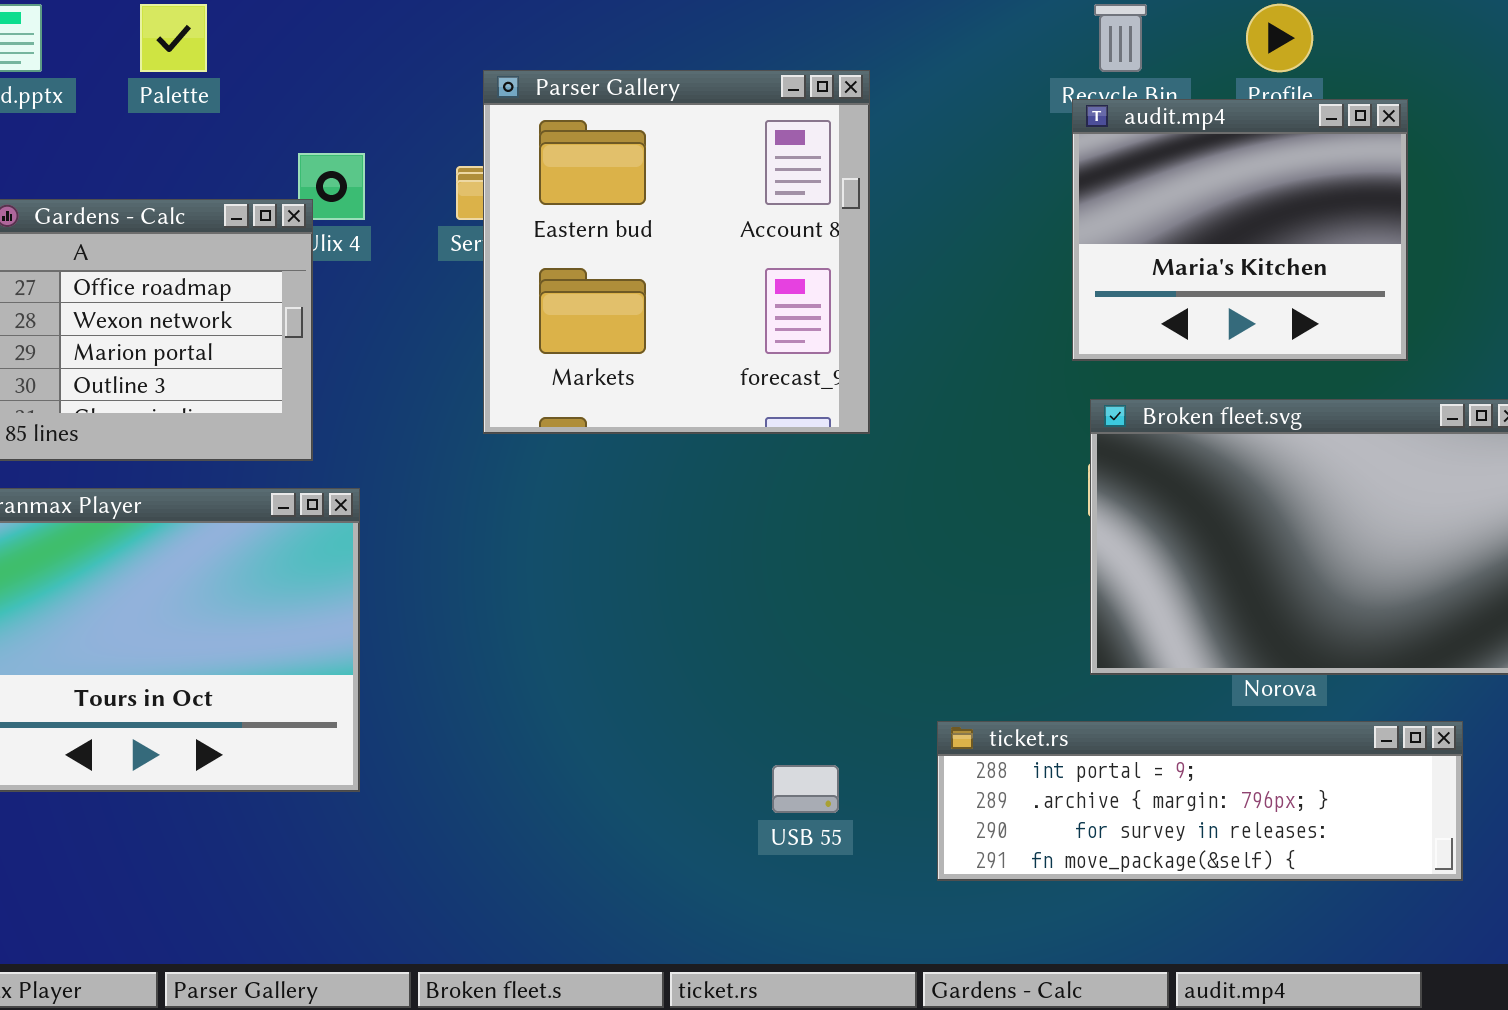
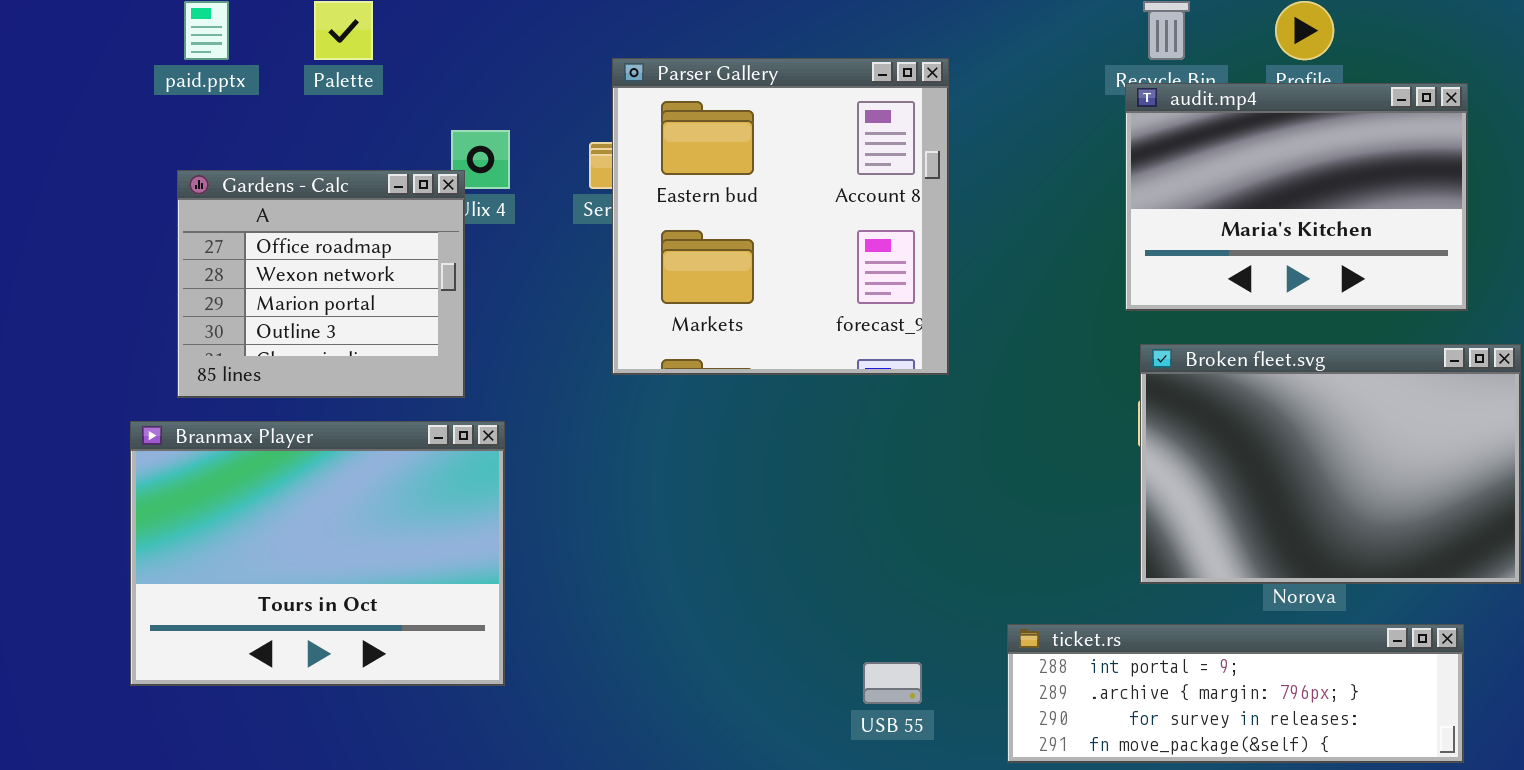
audit.mp4: [1072,99,1408,361] -> [1125,83,1468,311], resized

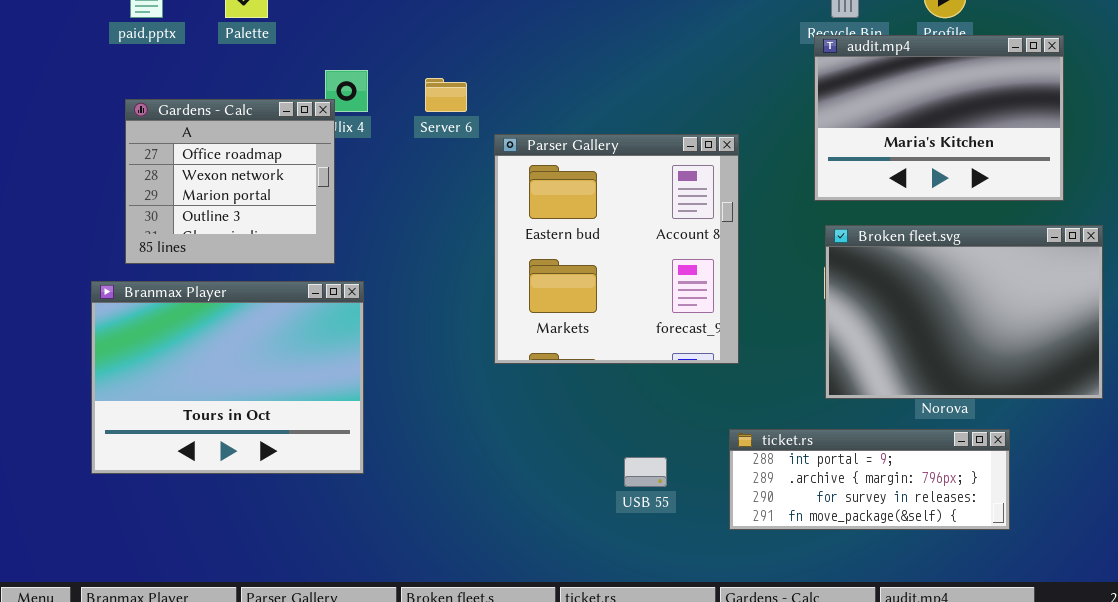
Parser Gallery: [612,58,949,375] -> [494,134,739,364], moved
ticket.rs: [1007,624,1464,763] -> [729,429,1010,530], resized

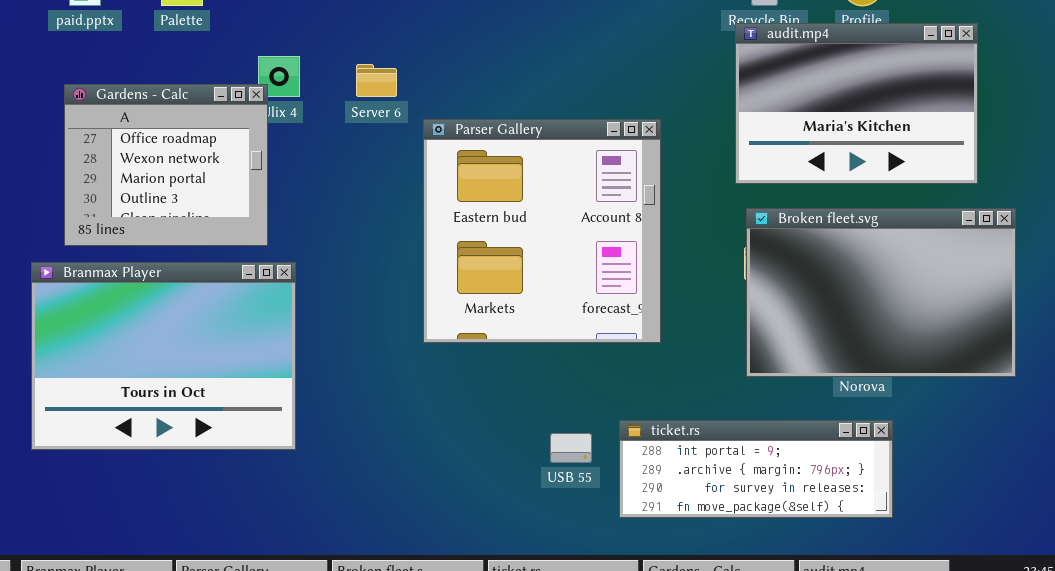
ticket.rs: [729,429,1010,530] -> [619,420,893,518], moved

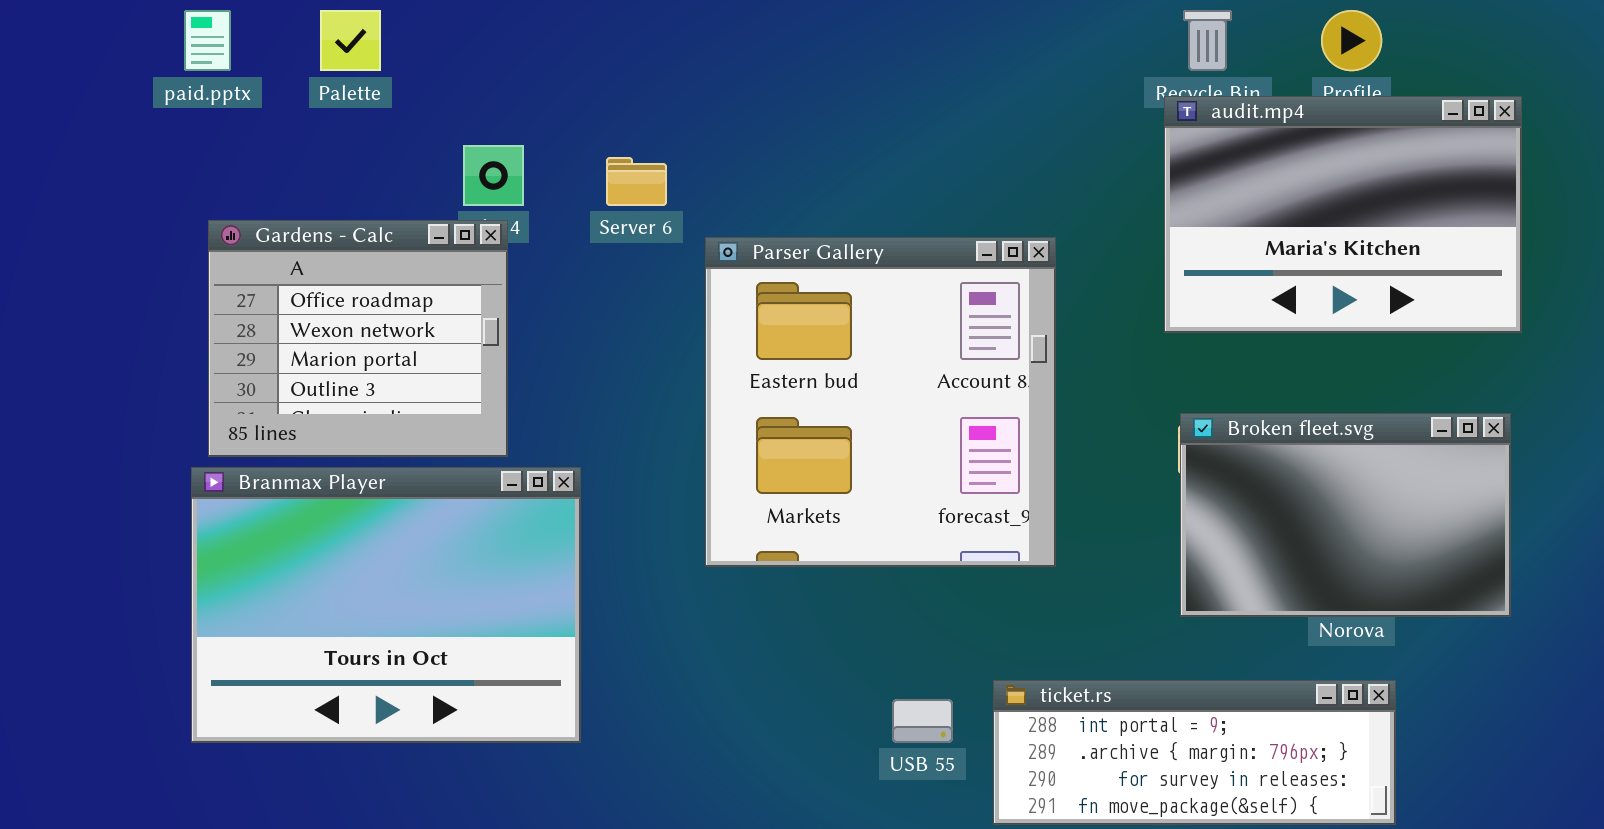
Gardens - Calc: [64,84,268,246] -> [208,220,508,457], moved
Broken fleet.svg: [746,208,1016,377] -> [1180,413,1511,617], resized
Branmax Player: [31,262,296,450] -> [191,467,581,743], moved

